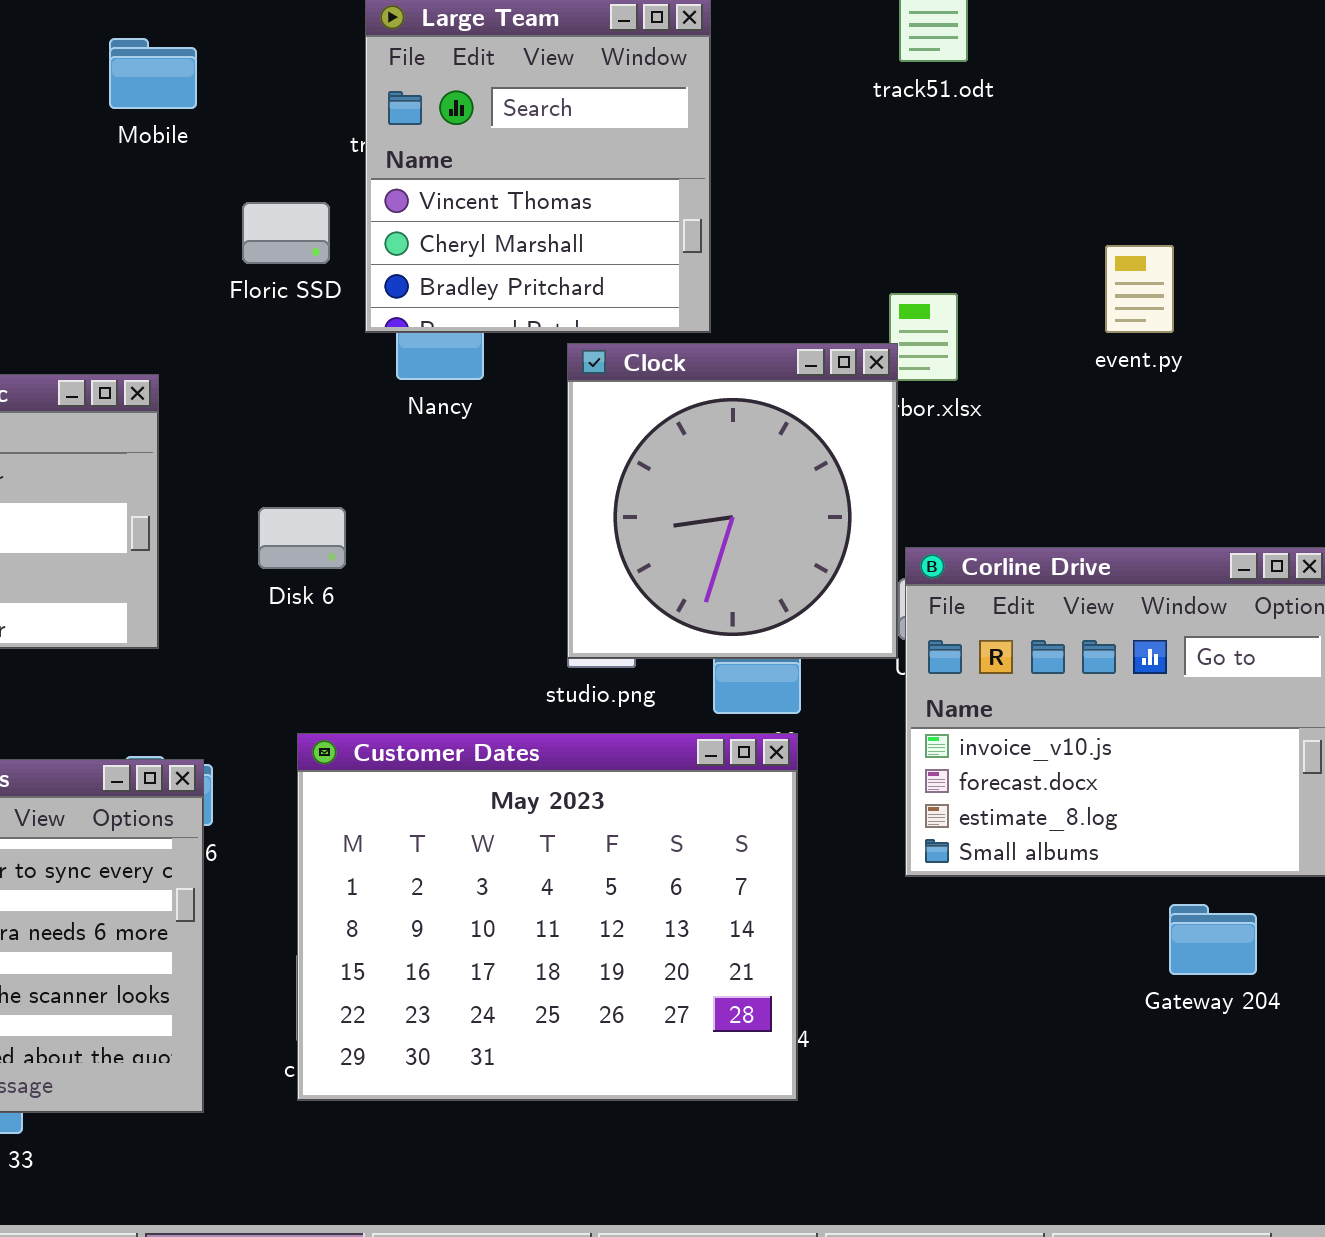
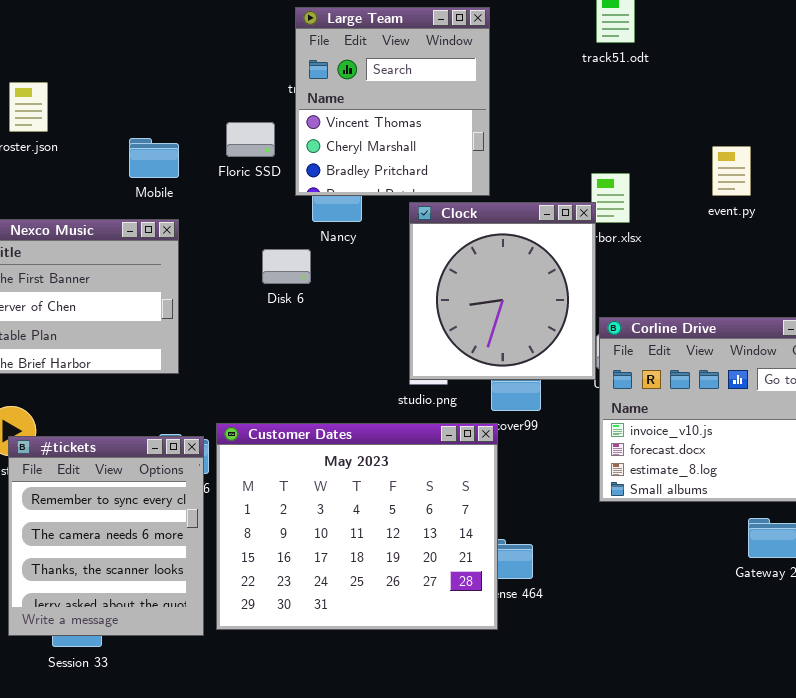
Mobile: [109,38,197,109] -> [129,138,179,178], moved
Disk 6: [258,507,346,569] -> [262,249,311,284], moved
Customer Dates: [297,733,798,1101] -> [216,423,498,630], moved

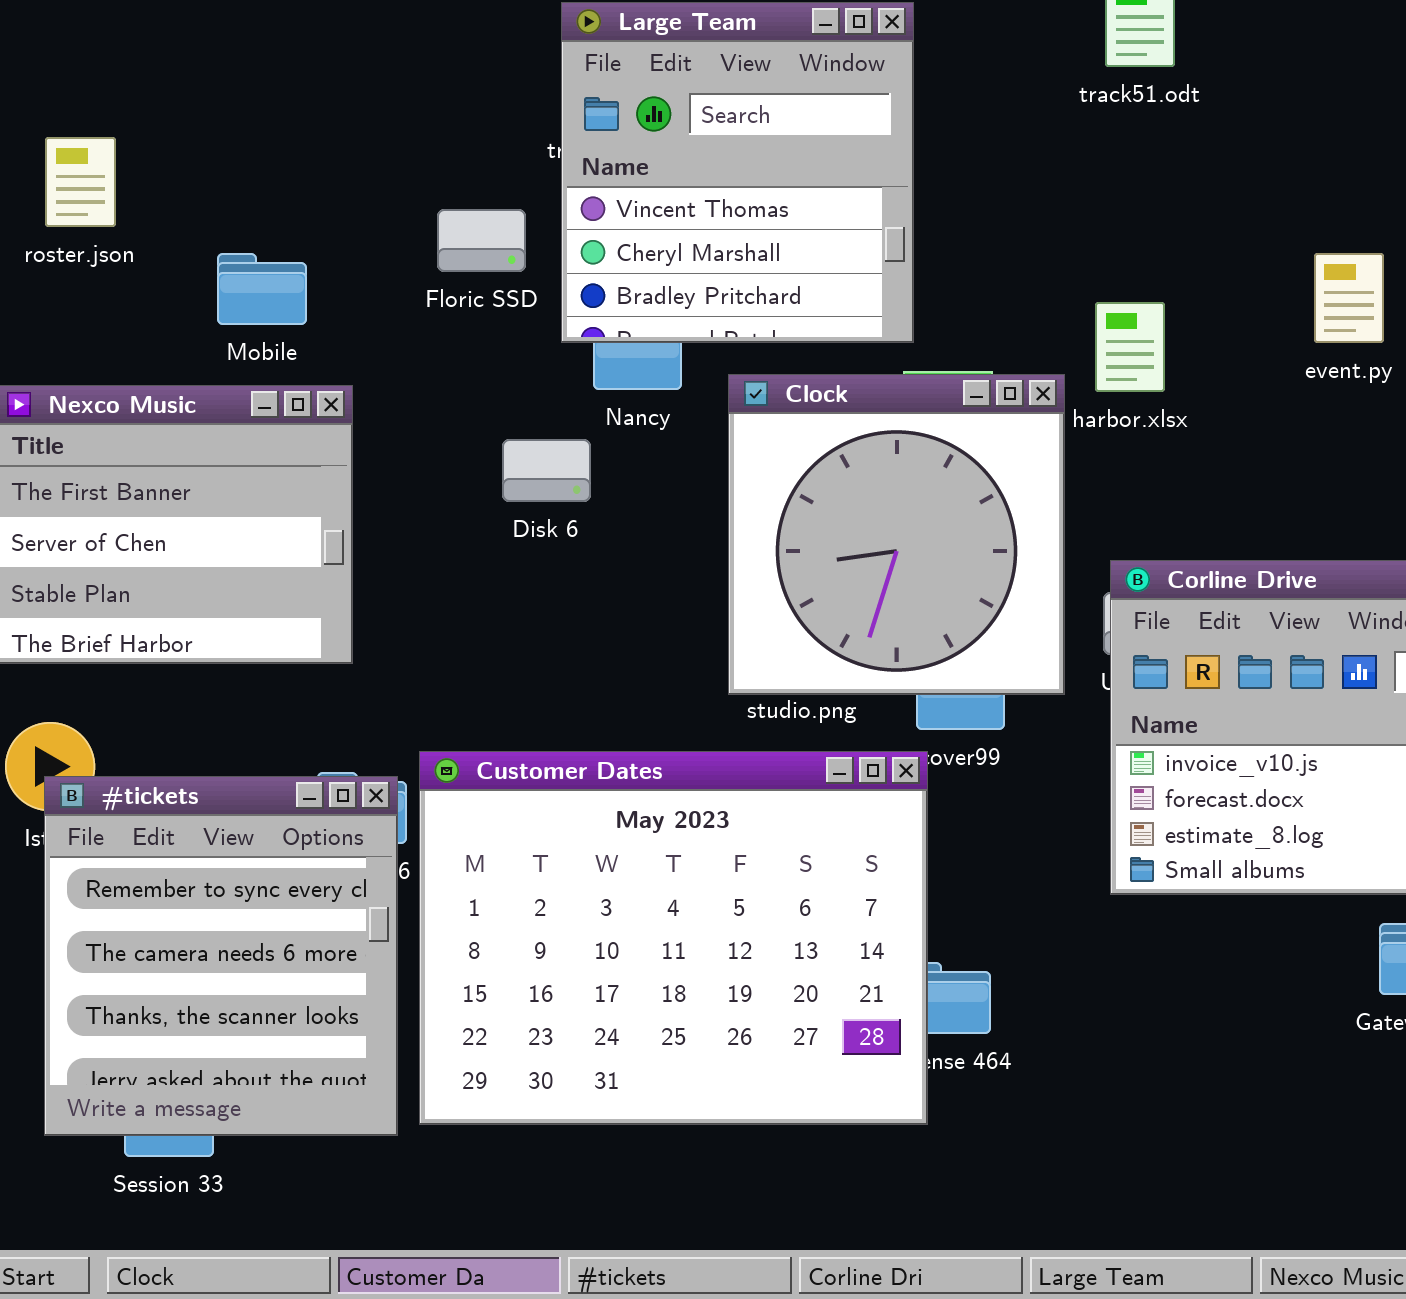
Mobile: [129,138,179,178] -> [217,253,307,325], moved
Clock: [409,202,596,380] -> [728,374,1065,695], moved

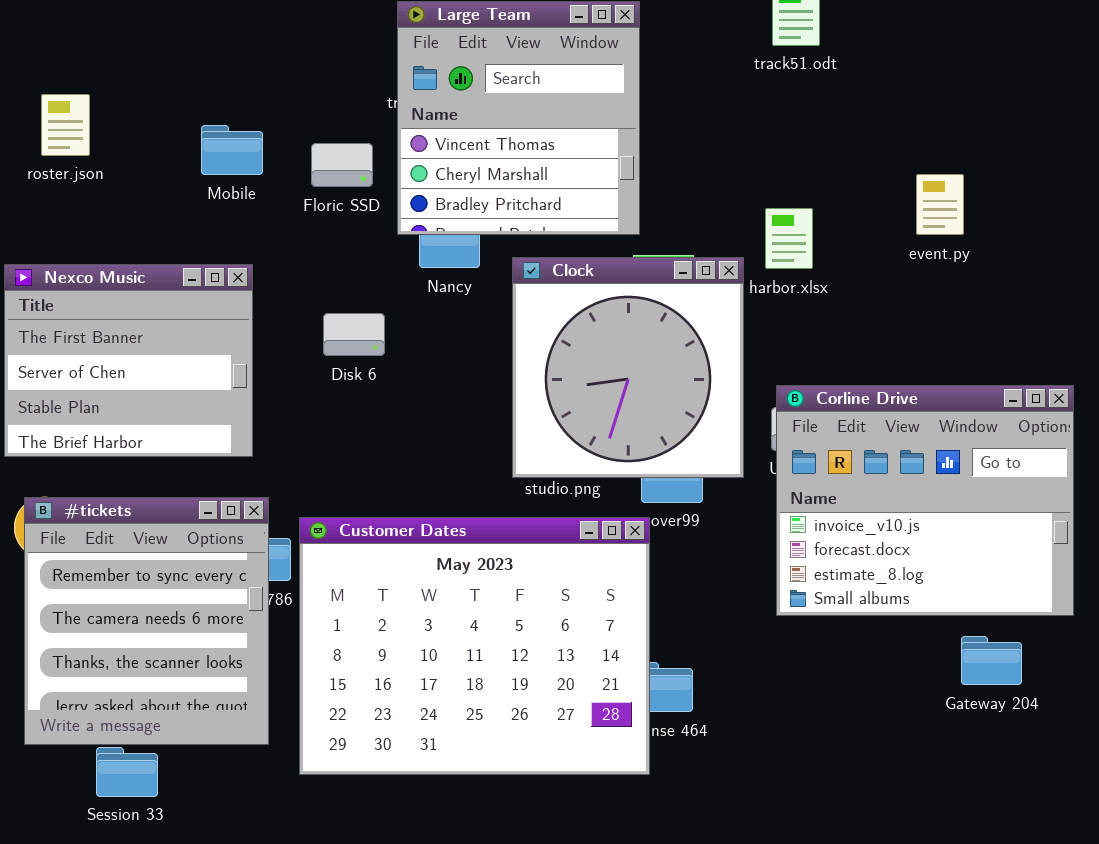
Mobile: [217,253,307,325] -> [201,125,263,175], moved
Disk 6: [502,439,591,502] -> [323,313,385,356], moved
#tickets: [44,776,398,1136] -> [24,497,269,745], moved

